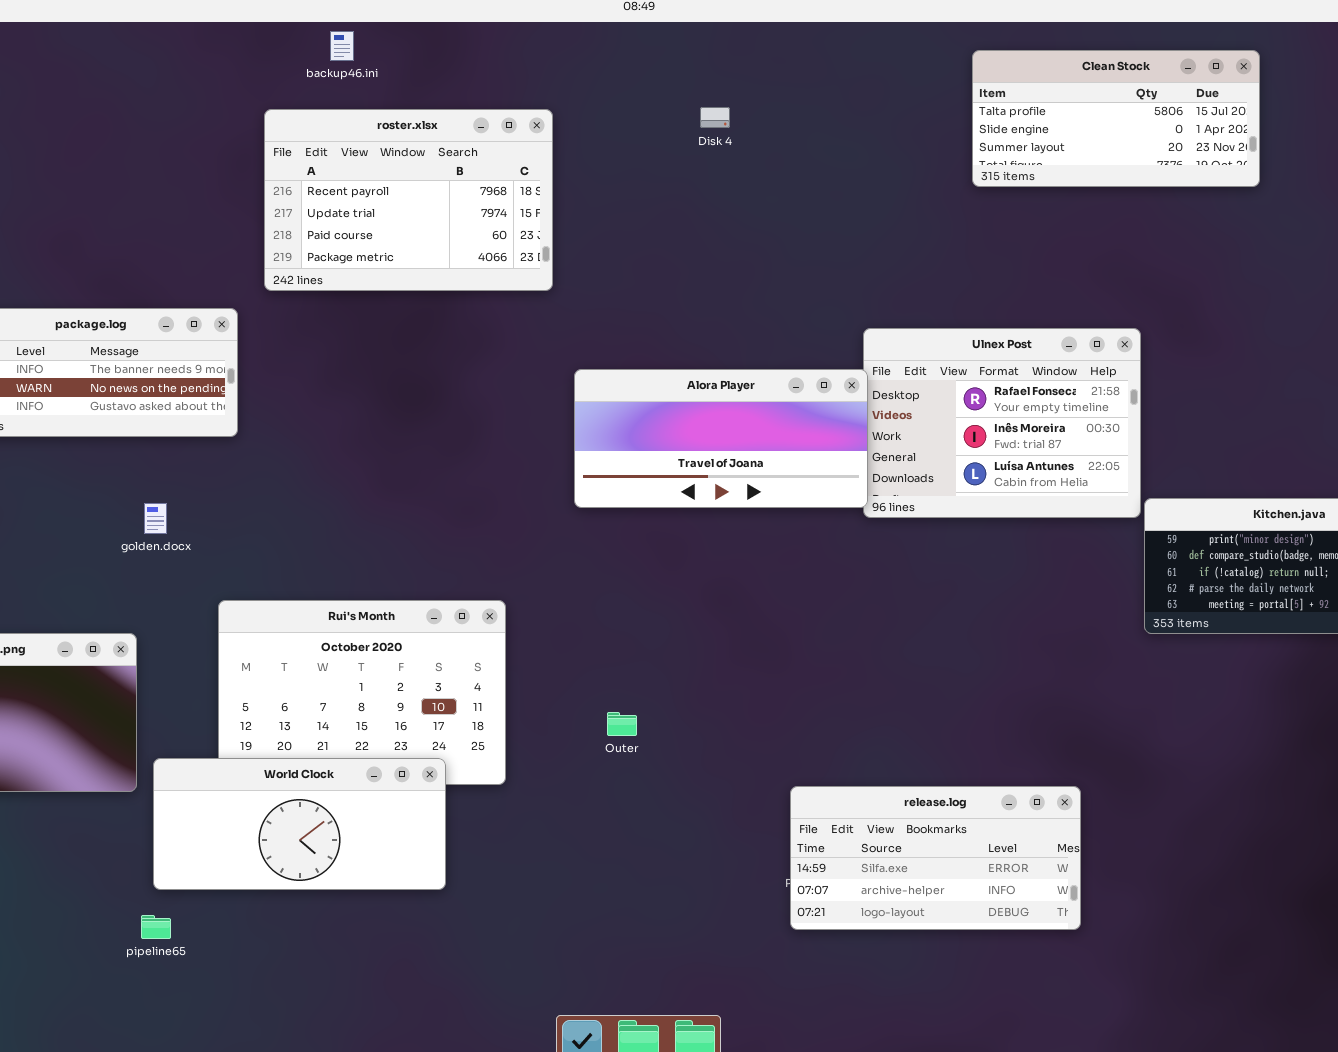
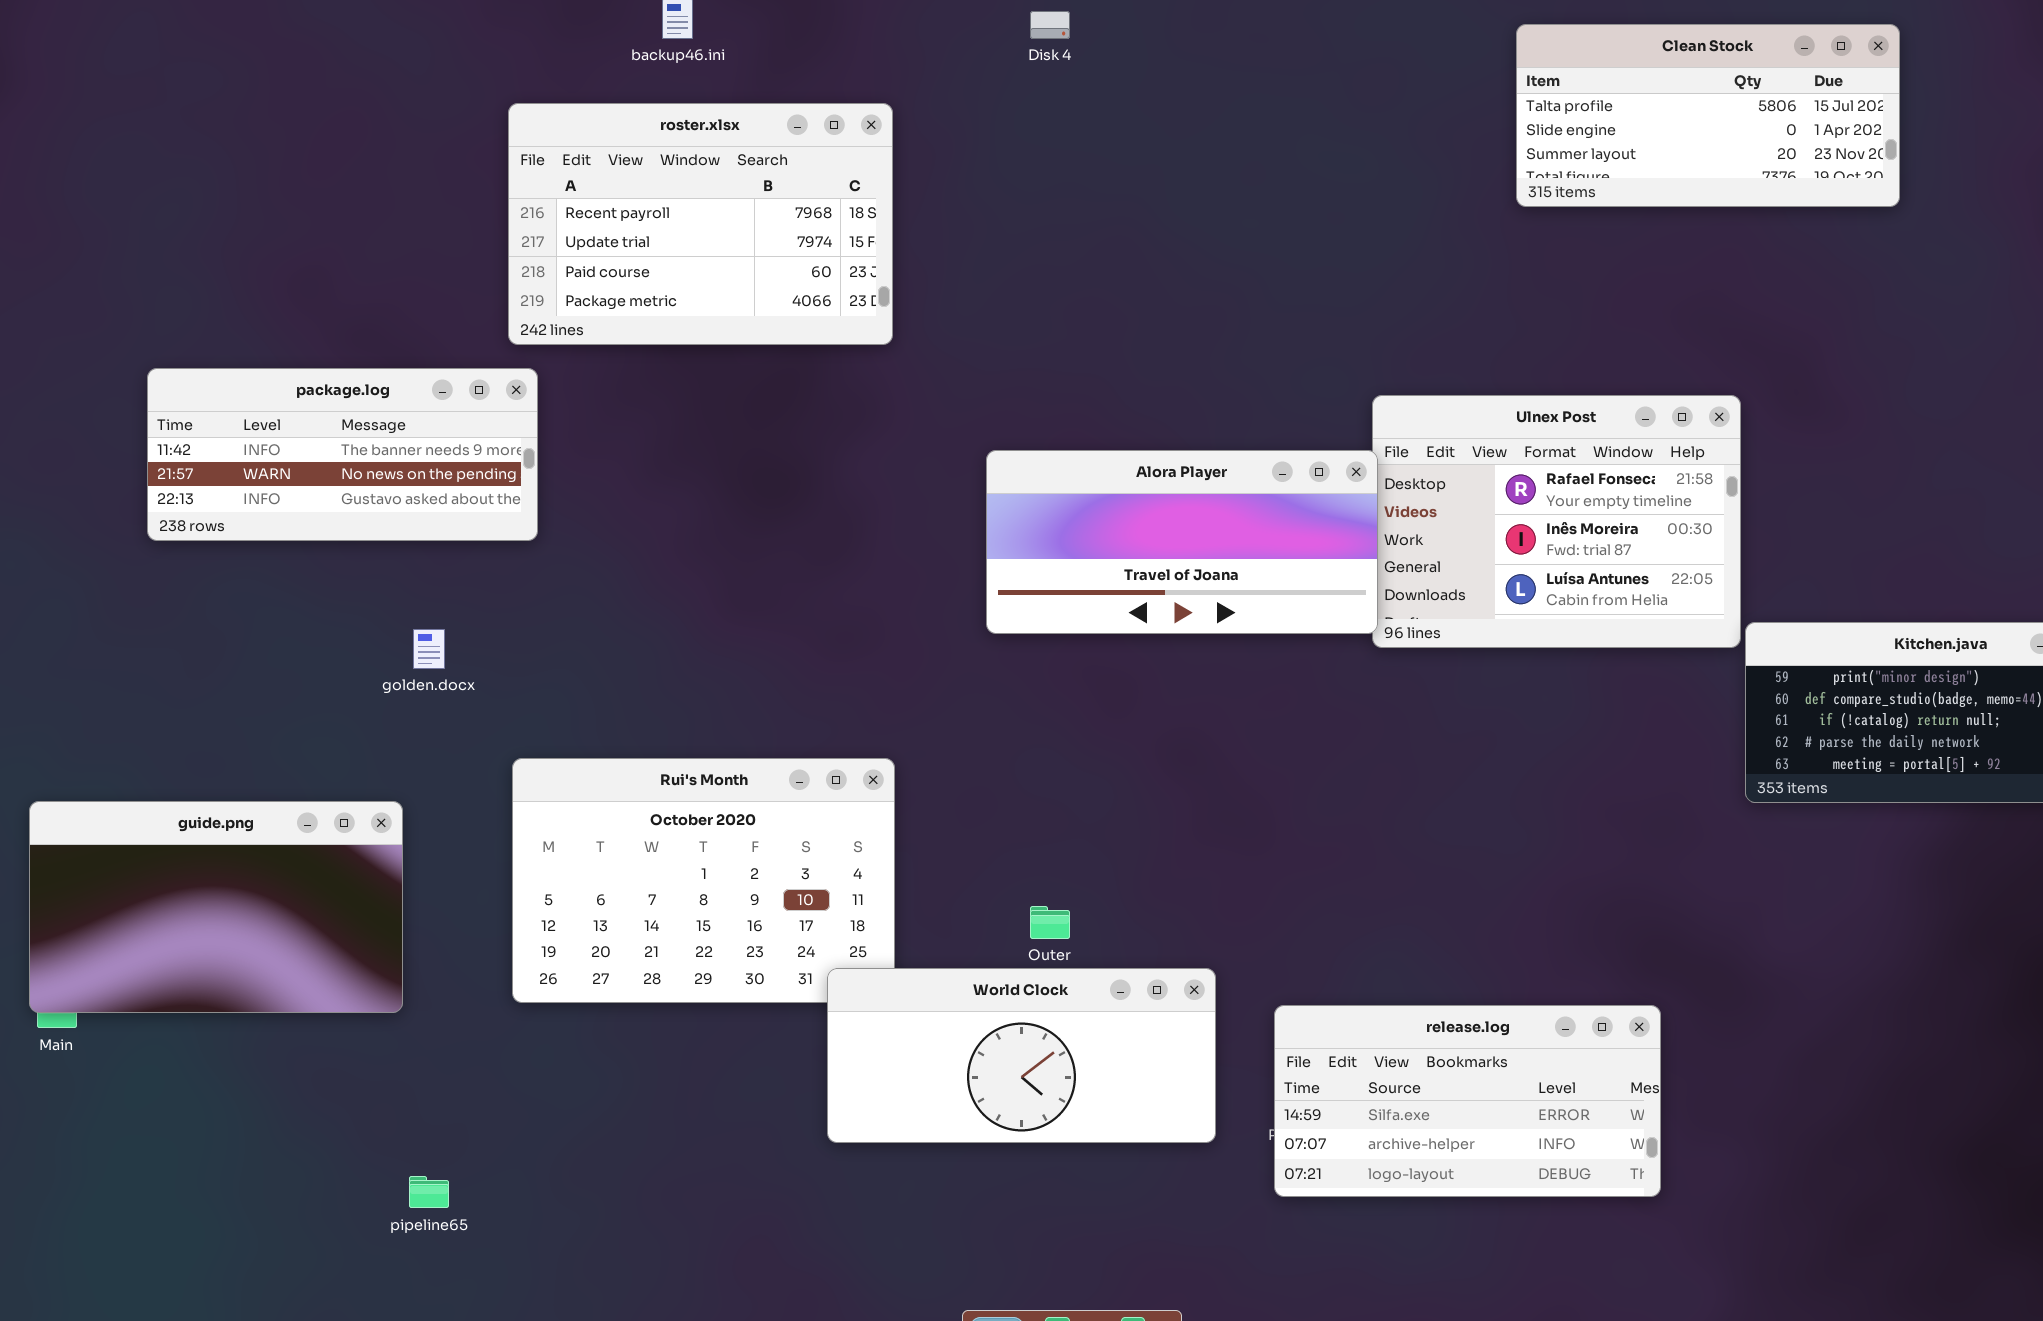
Disk 4: [700,107,730,128] -> [1030,11,1070,39], moved
roster.xlsx: [264,109,553,291] -> [508,103,893,345], moved
World Clock: [153,758,446,890] -> [827,968,1216,1143], moved

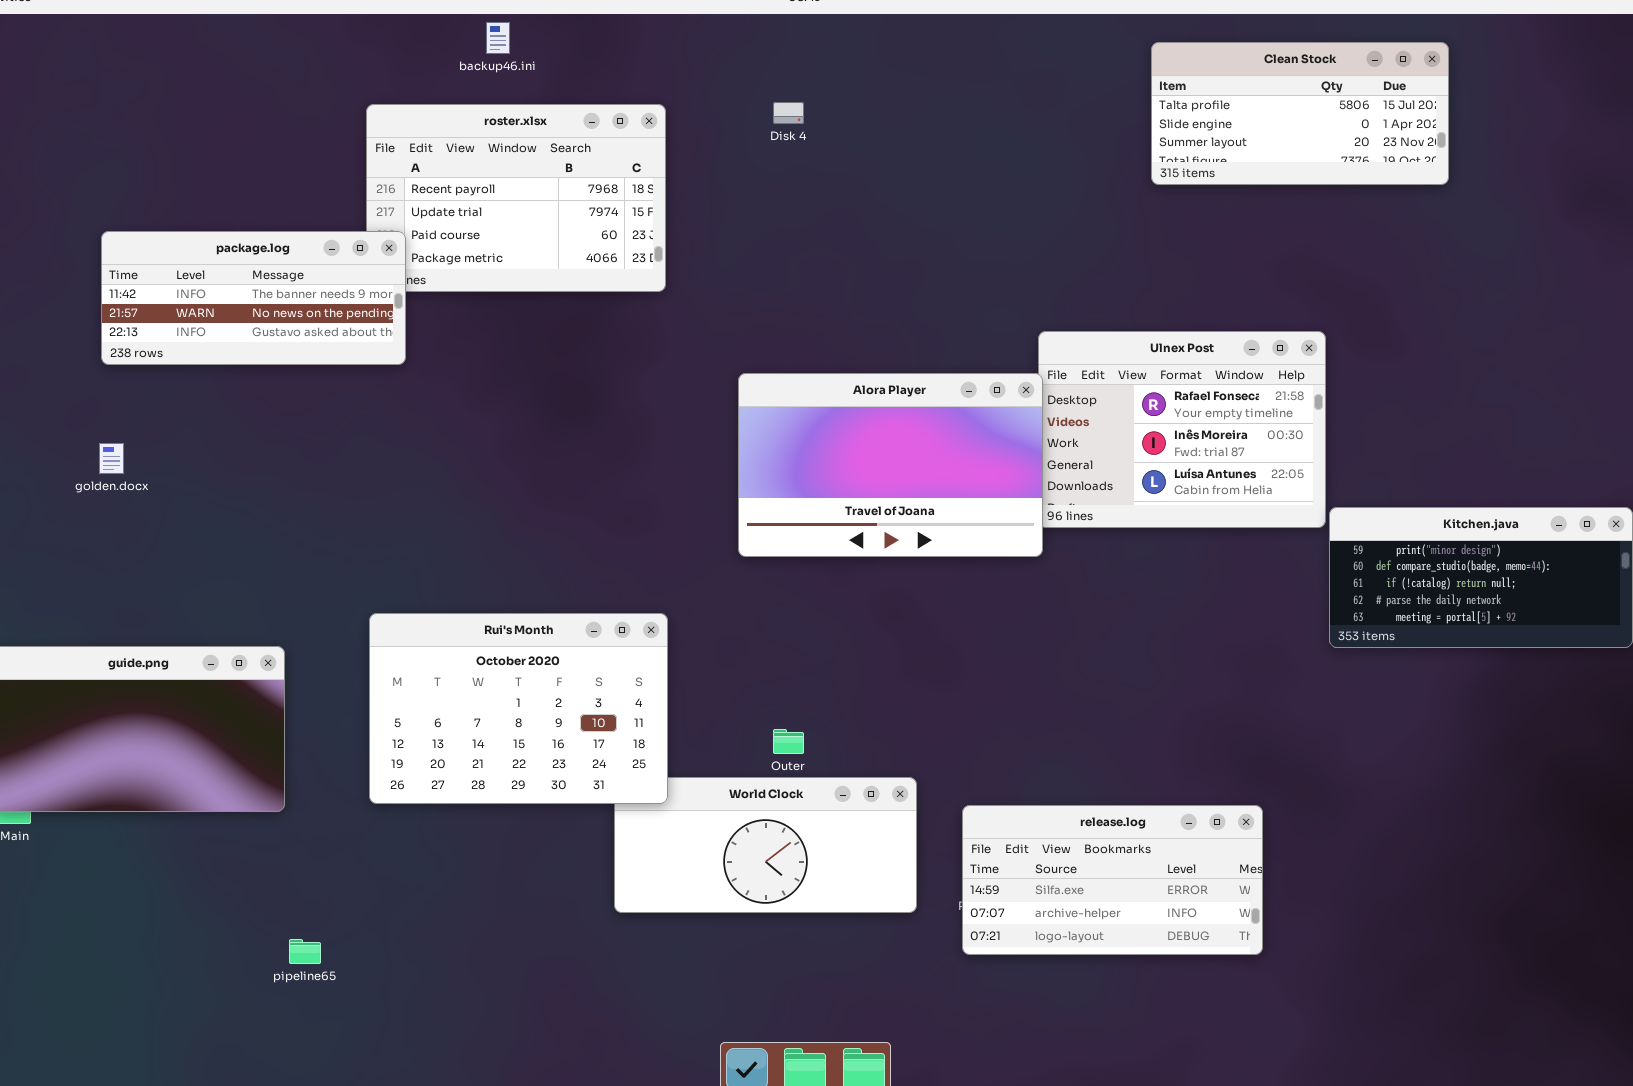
Disk 4: [1030,11,1070,39] -> [773,102,804,124], moved
package.log: [147,368,538,541] -> [101,231,406,365], moved
Alora Player: [986,450,1378,634] -> [738,373,1043,557], resized
golden.docx: [413,629,445,669] -> [99,443,124,474], moved
Rui's Month: [512,758,895,1003] -> [369,613,668,804], raised

